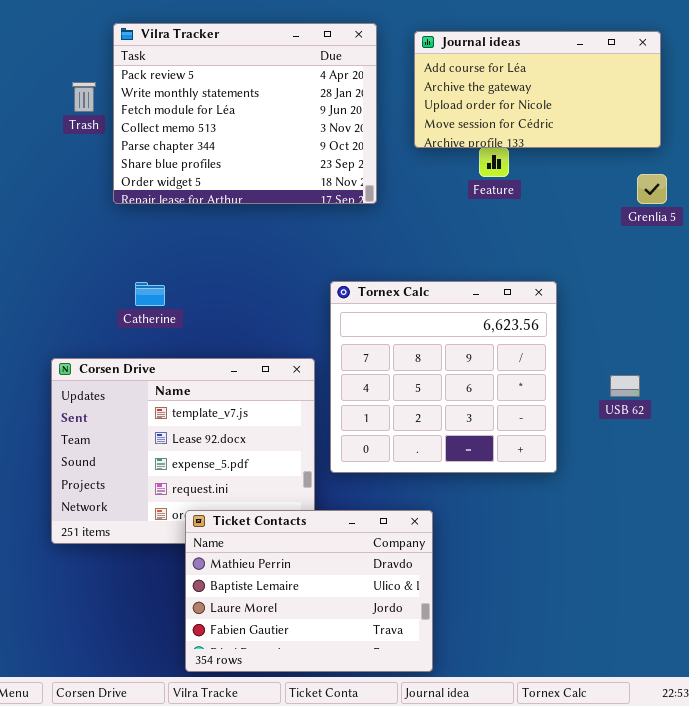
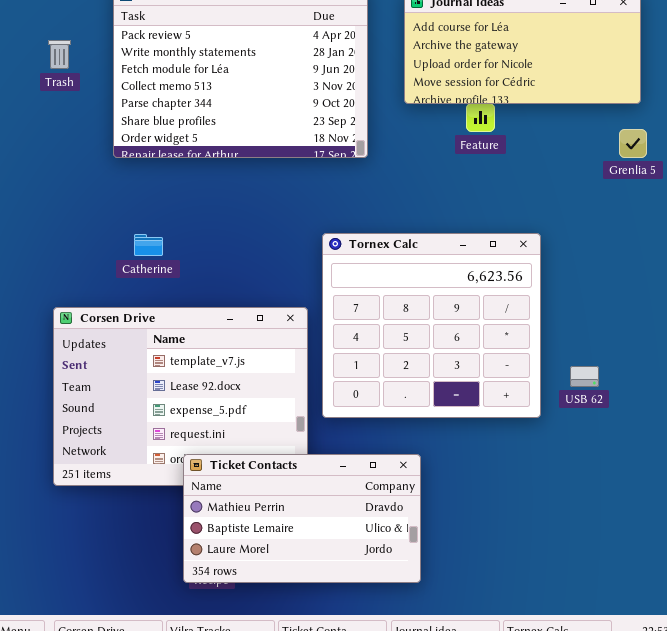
Trash: [72,82,96,112] -> [48,40,71,69], moved
USB 62: [610,375,640,397] -> [570,366,599,387], moved
Ticket Contacts: [185,510,433,672] -> [183,454,421,583], resized

